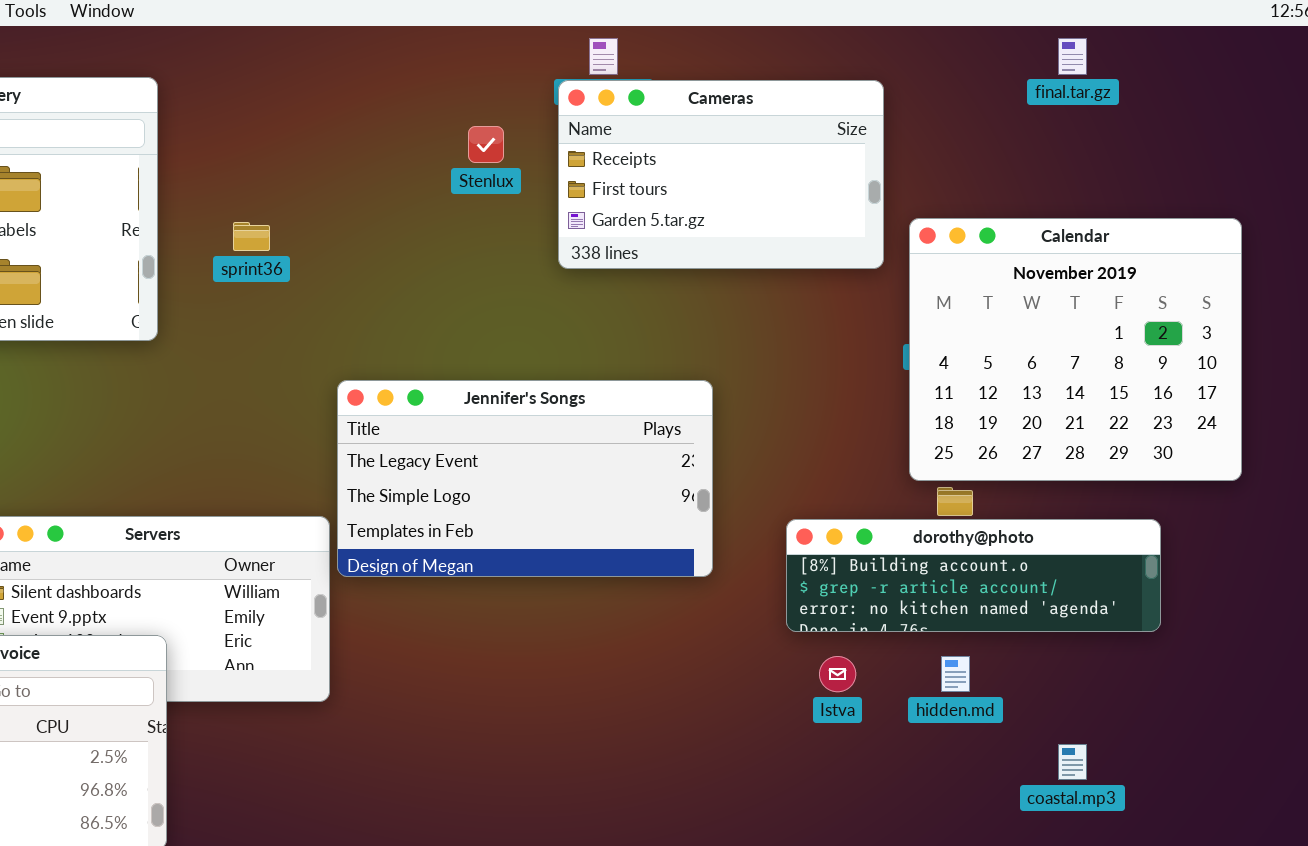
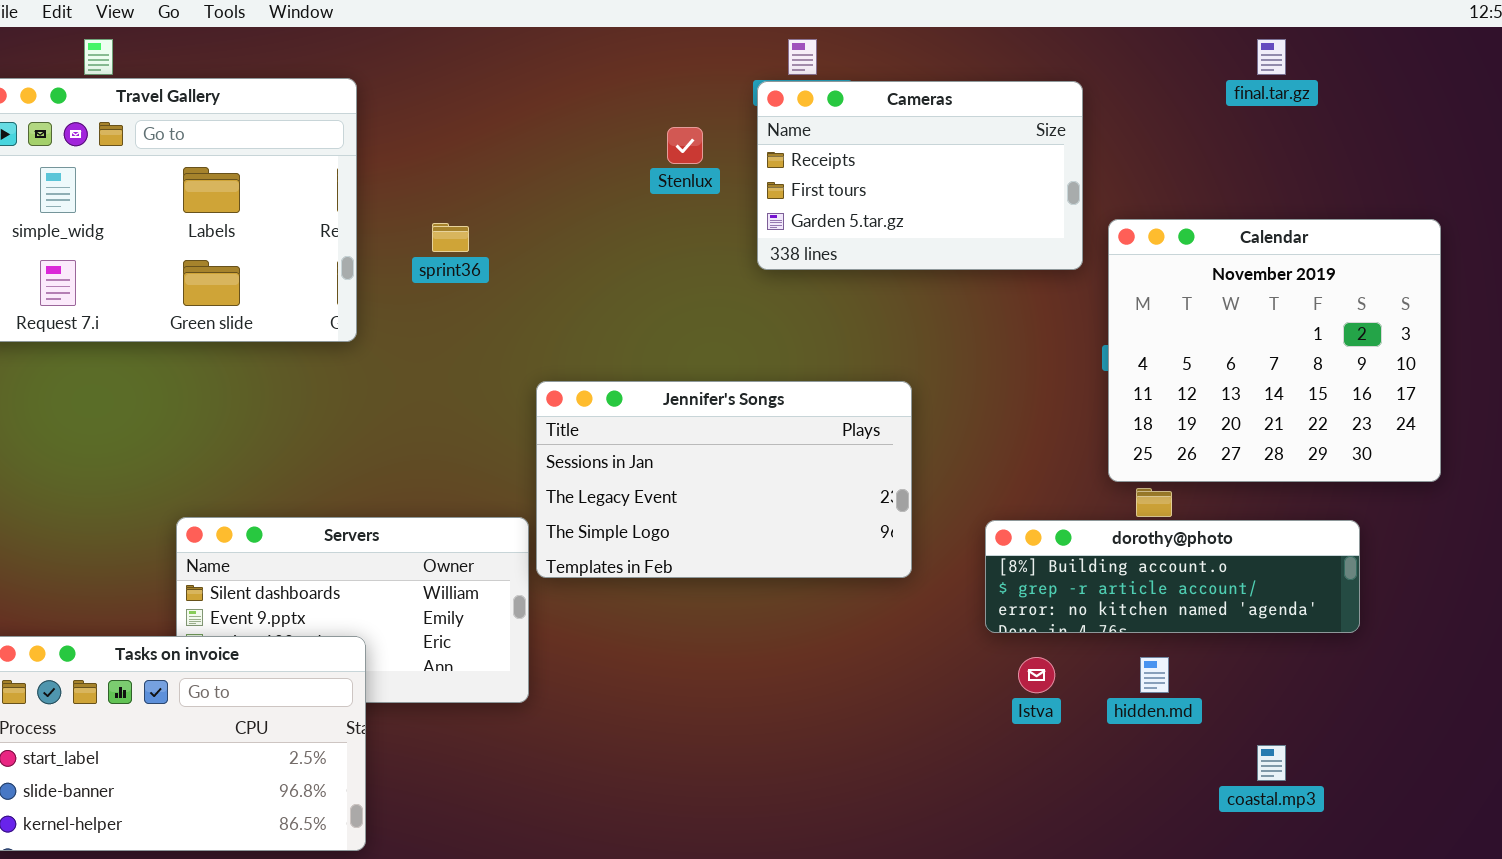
Jennifer's Songs: [337,380,713,577] -> [536,381,912,578], scrolled up 1 row

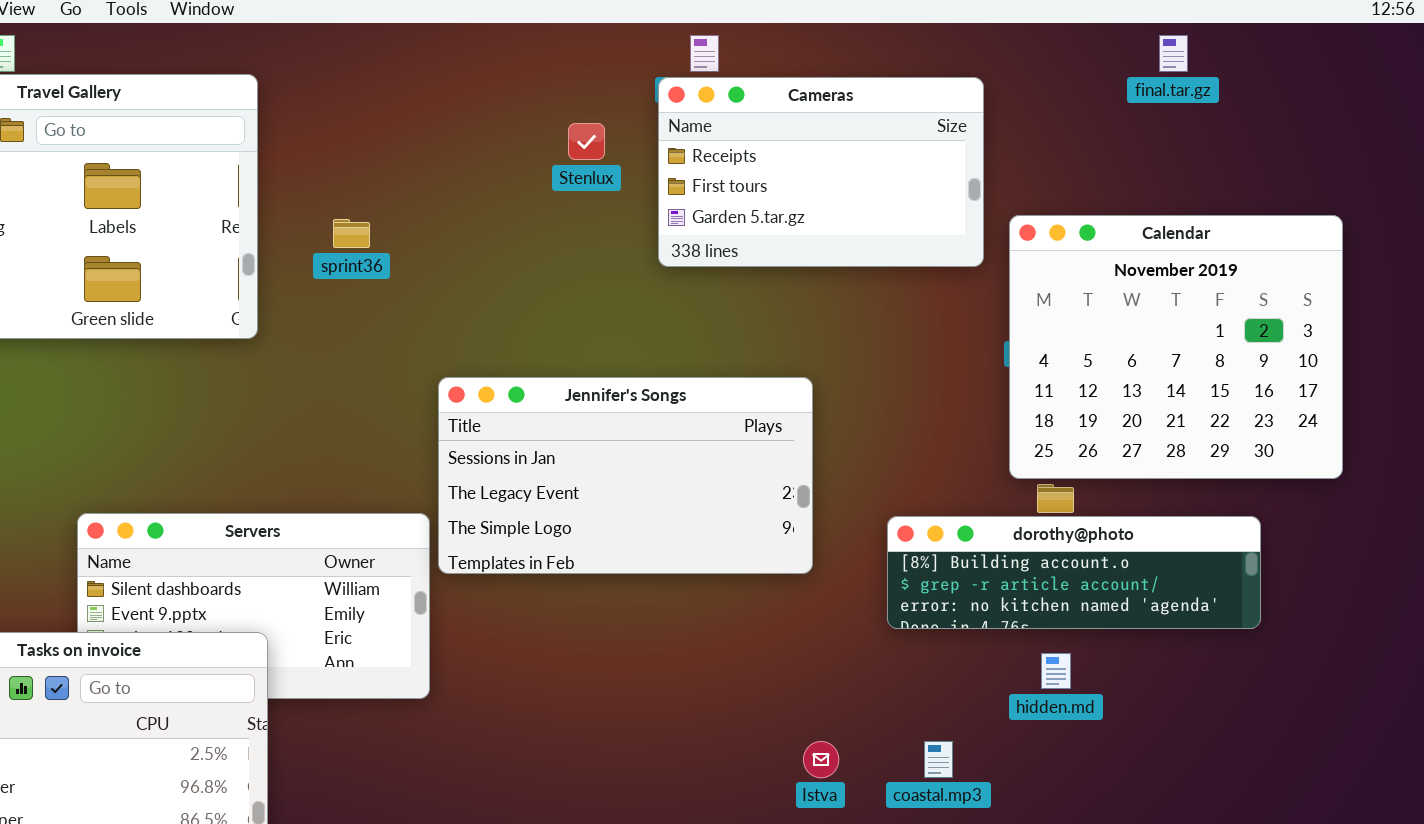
Istva: [1018,657,1055,693] -> [803,741,839,778], moved
coastal.mp3: [1257,745,1286,781] -> [924,741,953,778], moved

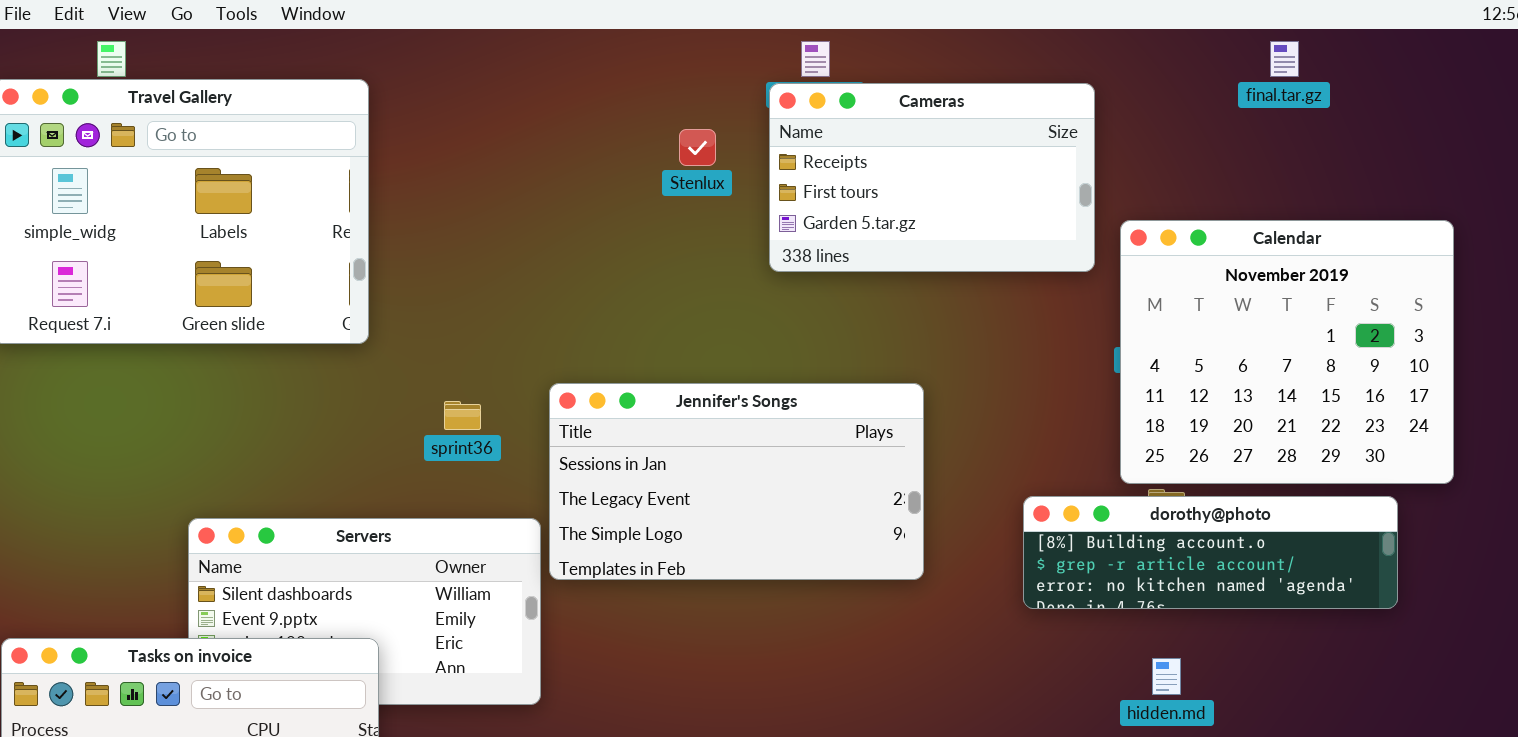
sprint36: [333,219,370,248] -> [444,401,481,430], moved
dorothy@photo: [887,516,1261,629] -> [1023,496,1398,609], moved

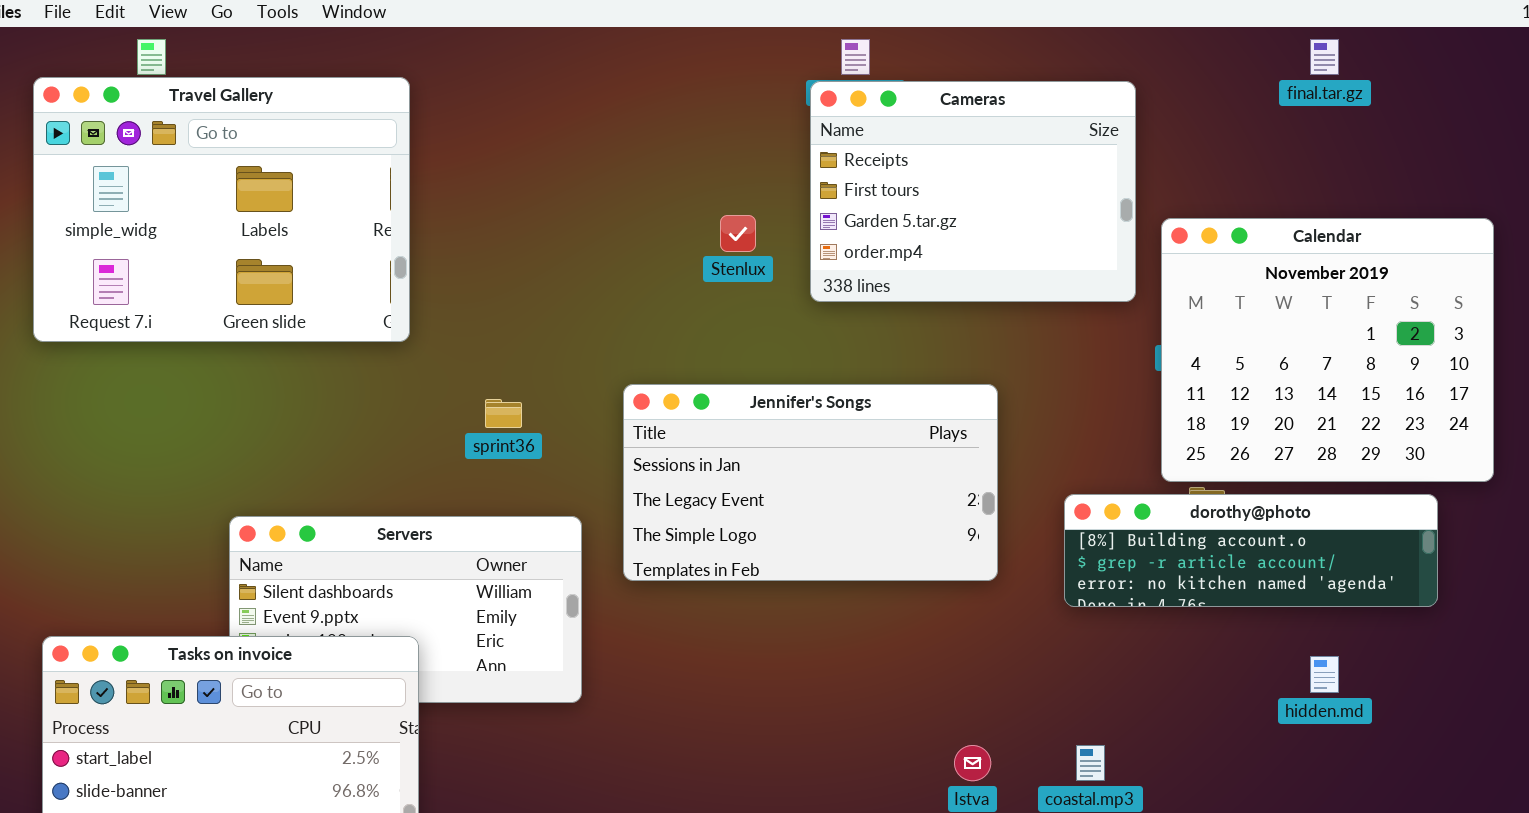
Cameras: [769,83,1095,272] -> [810,81,1136,302], resized
Stenlux: [679,129,716,166] -> [720,215,756,252], moved
Jennifer's Songs: [549,383,924,580] -> [623,384,998,581], moved
hidden.md: [1152,658,1181,695] -> [1310,656,1339,693], moved

